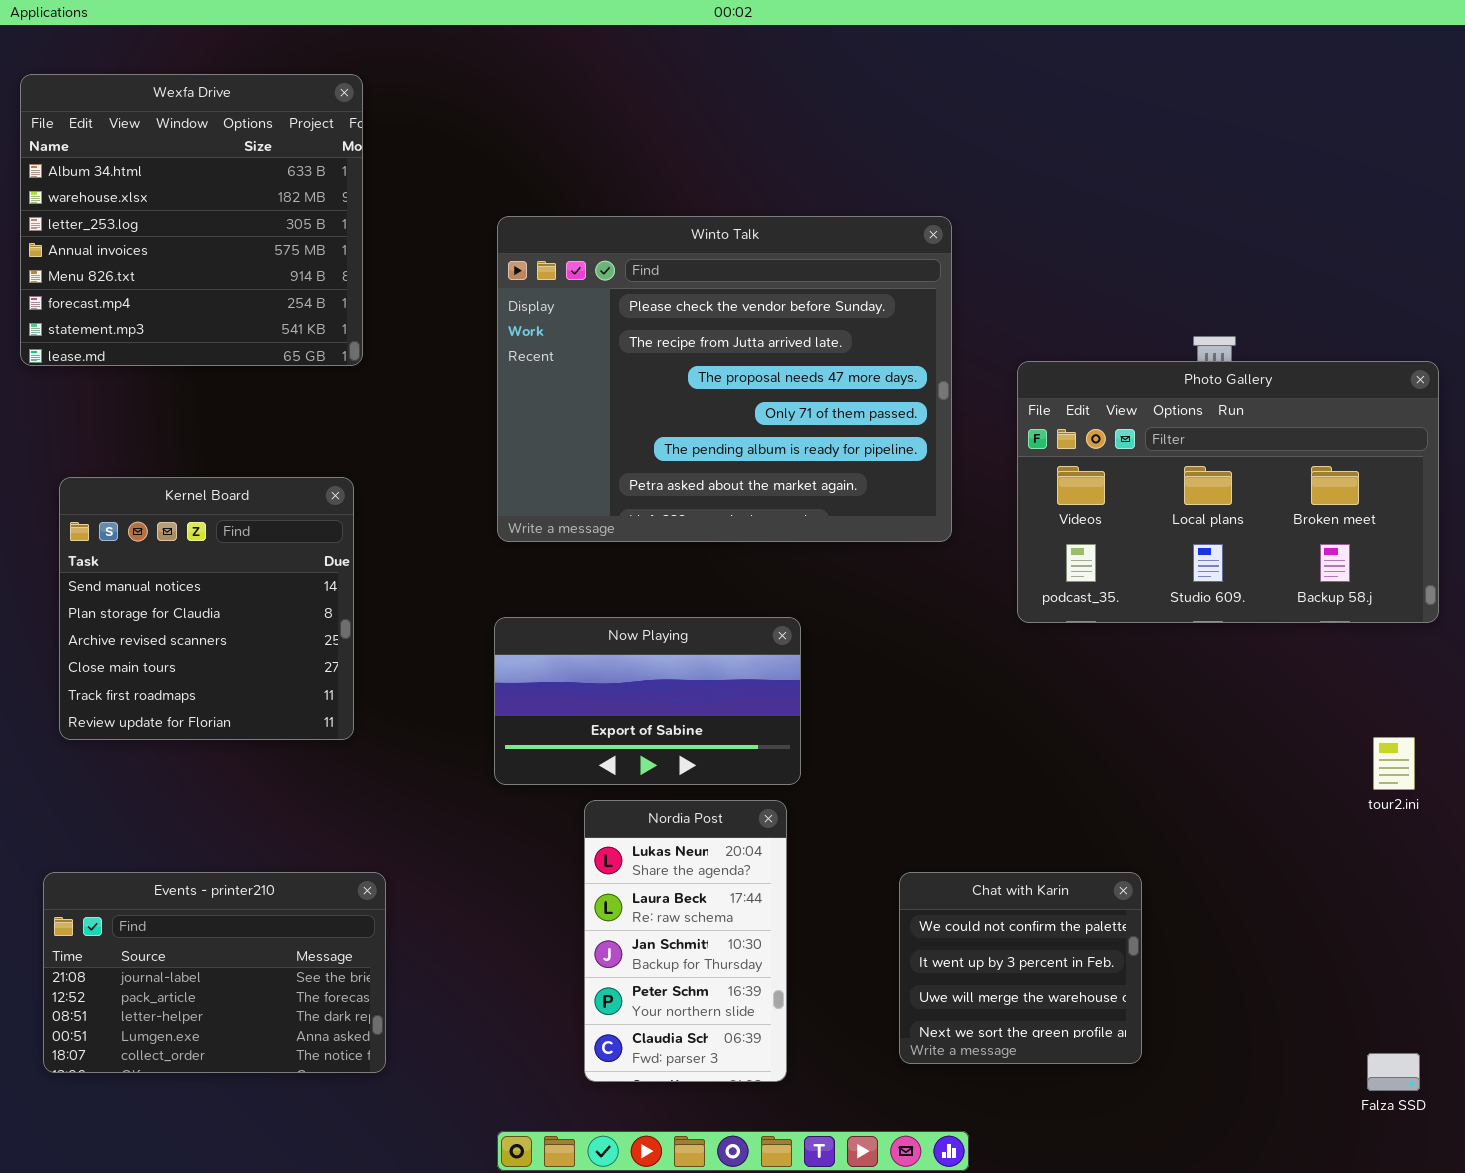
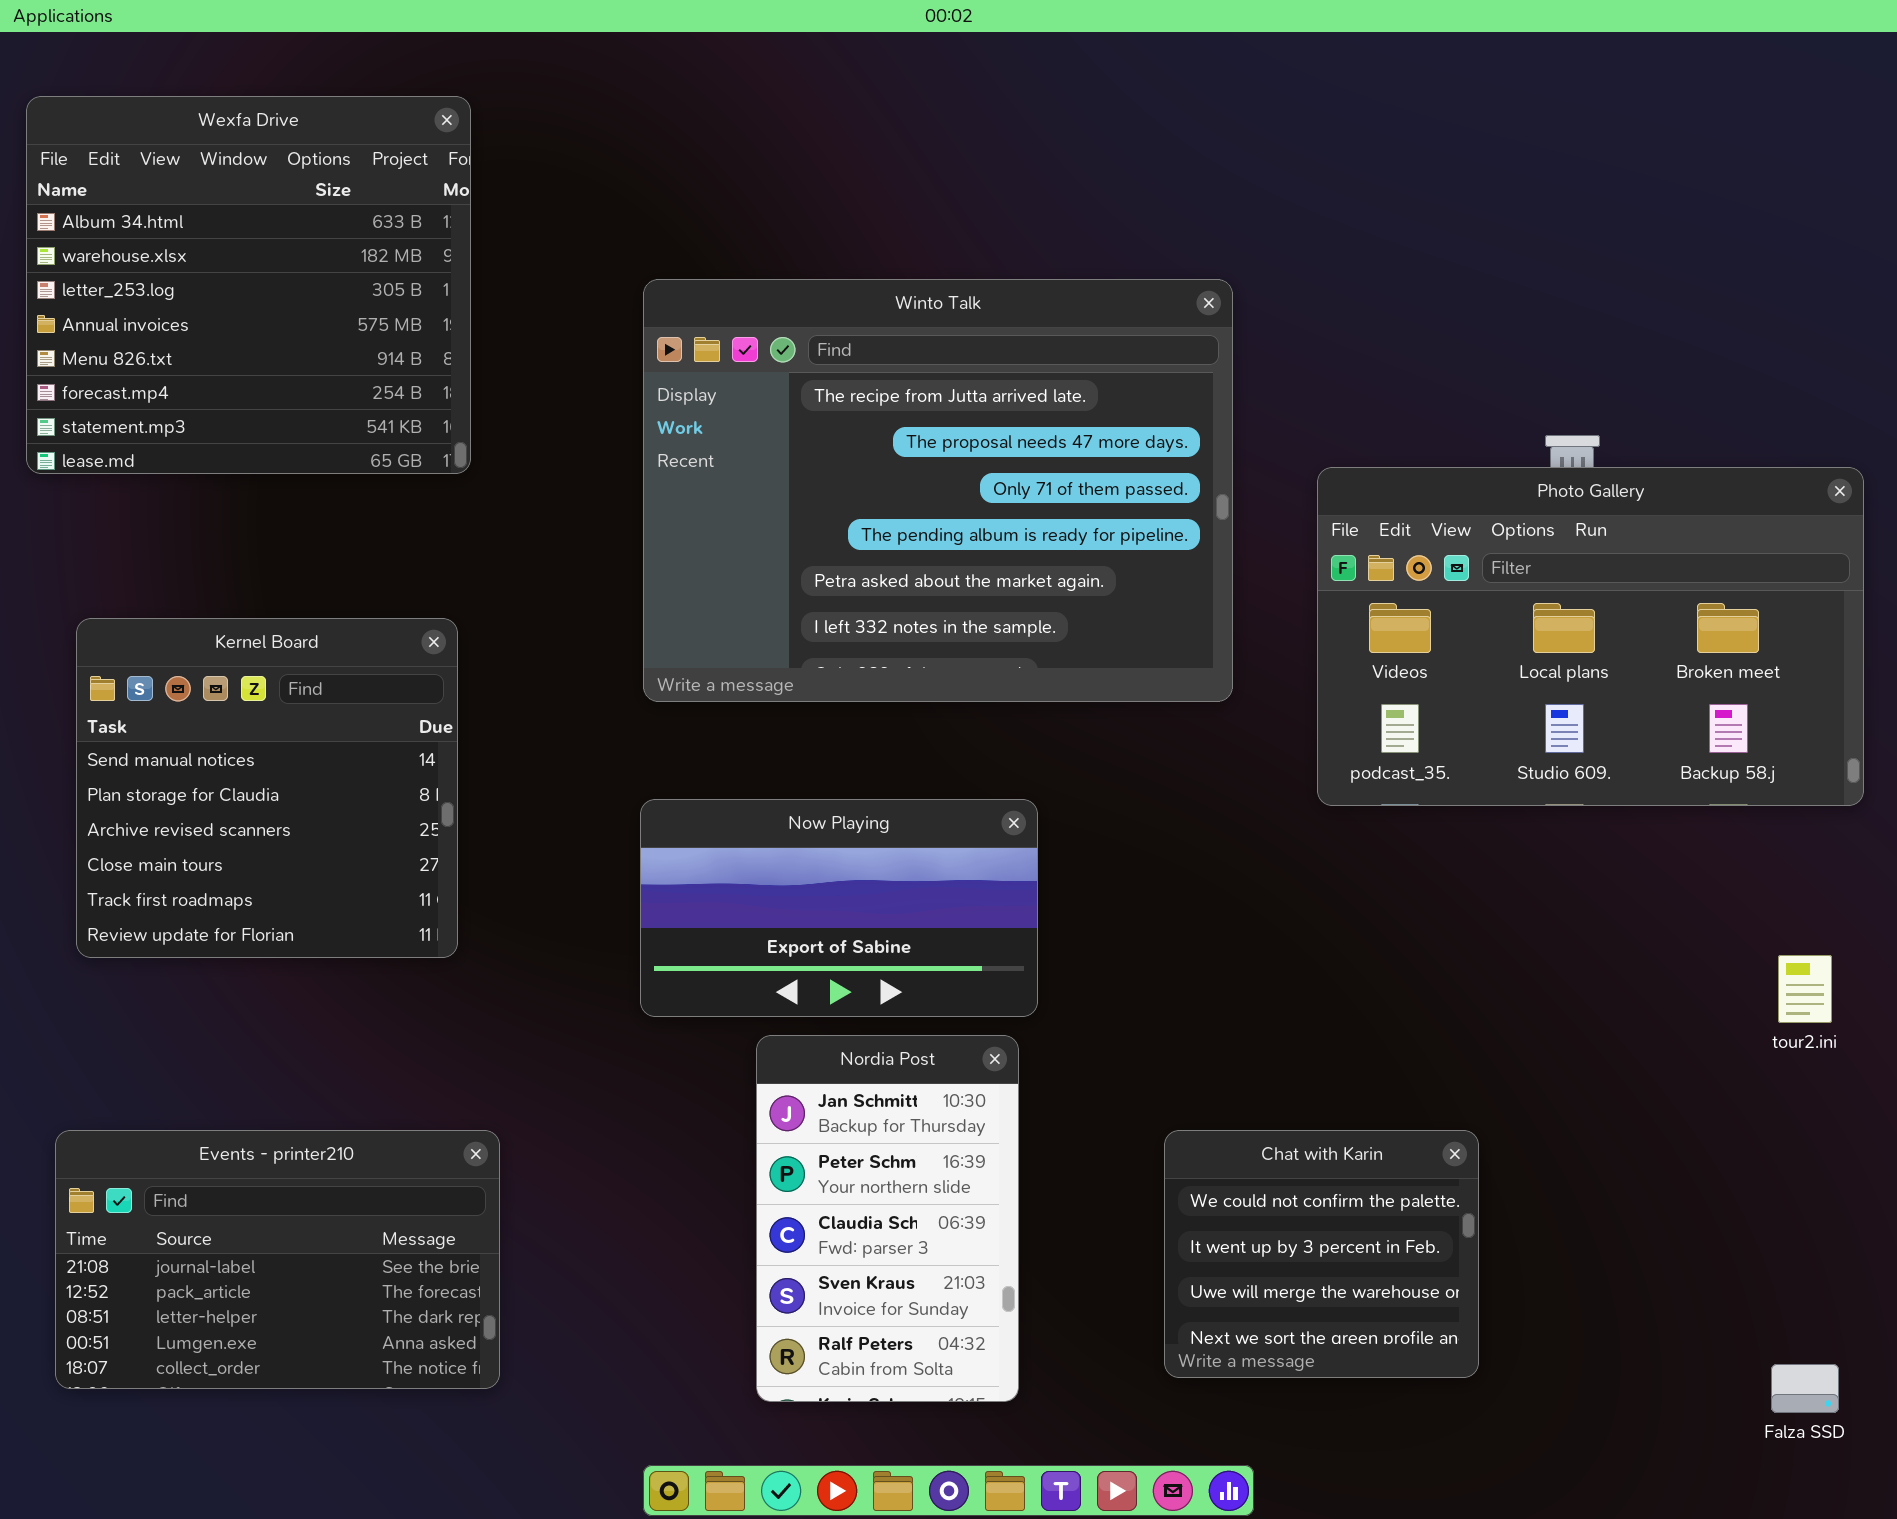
Winto Talk: [497,216,952,542] -> [643,279,1233,702], scrolled down 1 row
Nordia Post: [584,800,787,1082] -> [756,1035,1019,1402], scrolled down 2 rows

